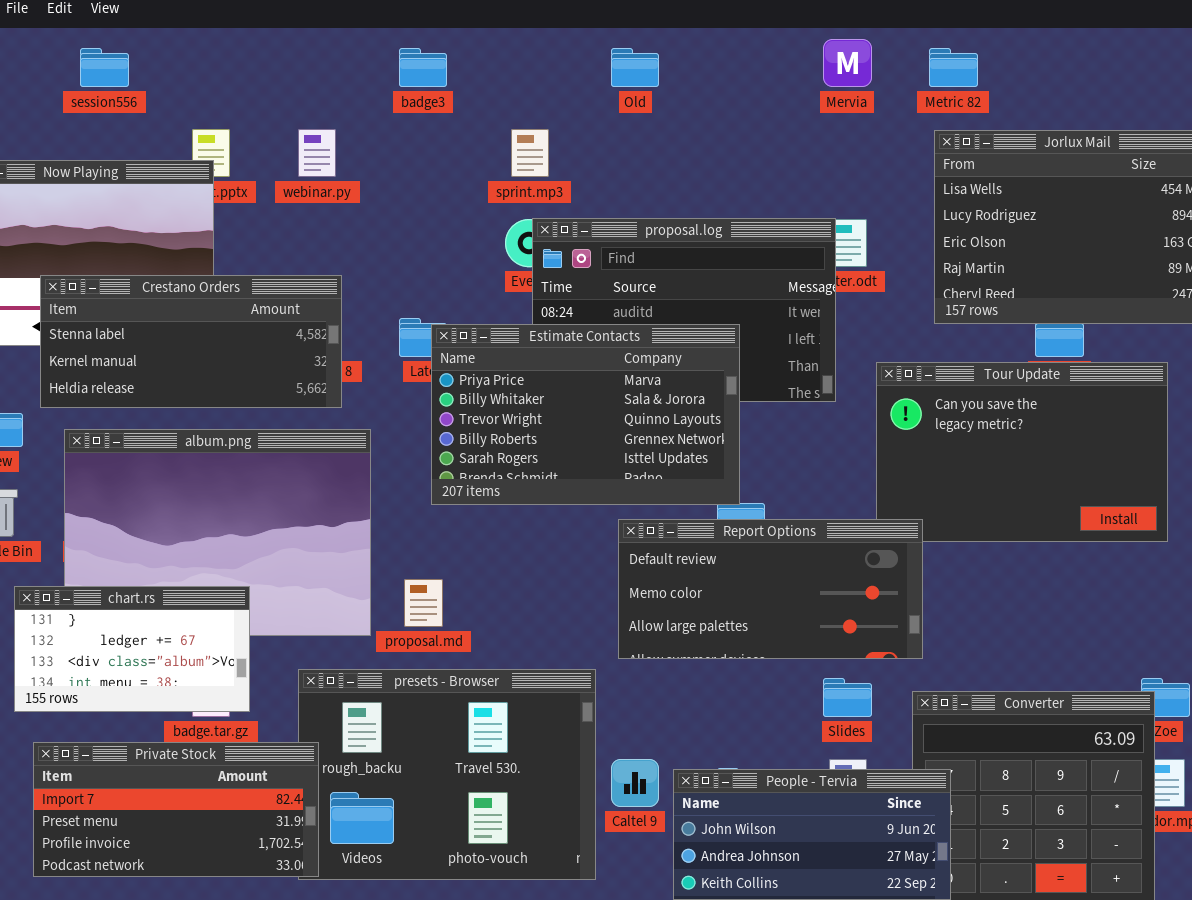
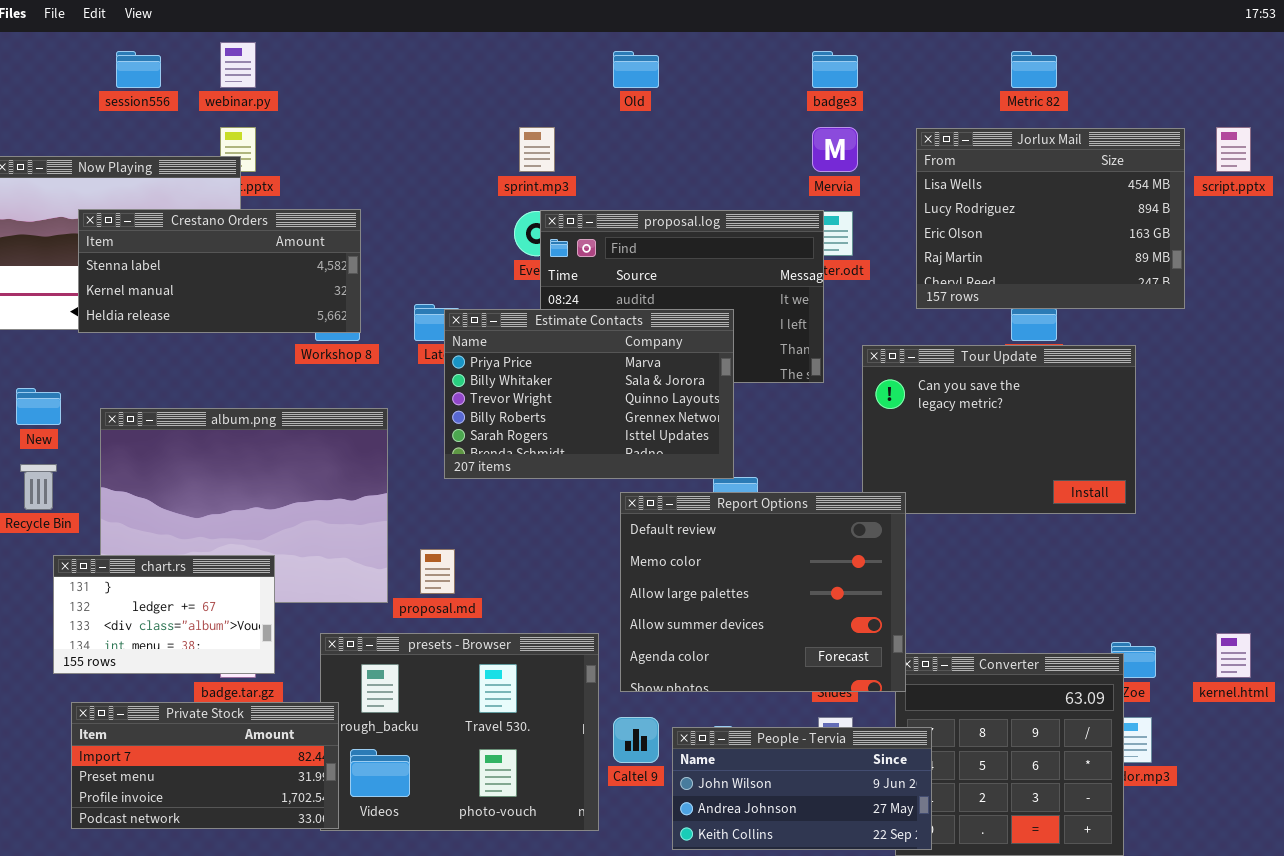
Mervia: [823,39,872,87] -> [812,127,858,172], moved
badge3: [399,48,447,87] -> [812,51,858,88], moved
Metric 82: [929,48,978,87] -> [1011,51,1057,88], moved
webinar.py: [298,129,336,177] -> [220,42,256,88], moved
Crestano Orders: [40,275,342,408] -> [78,209,361,333], moved
Report Options: [618,519,923,659] -> [620,492,906,692], resized

